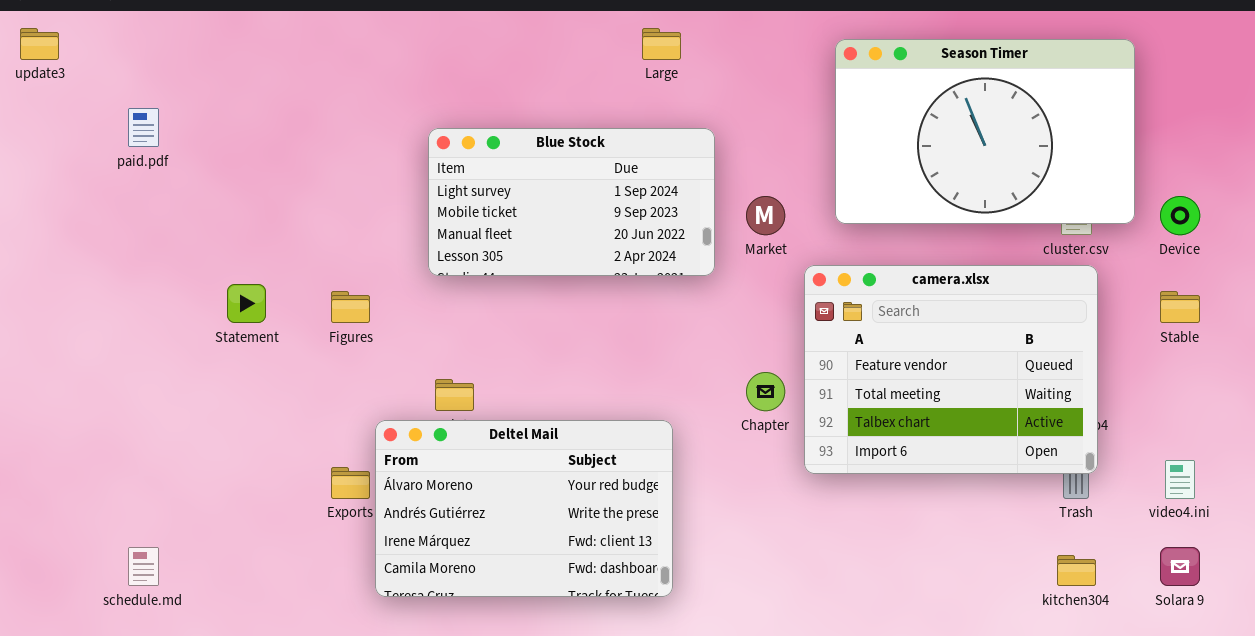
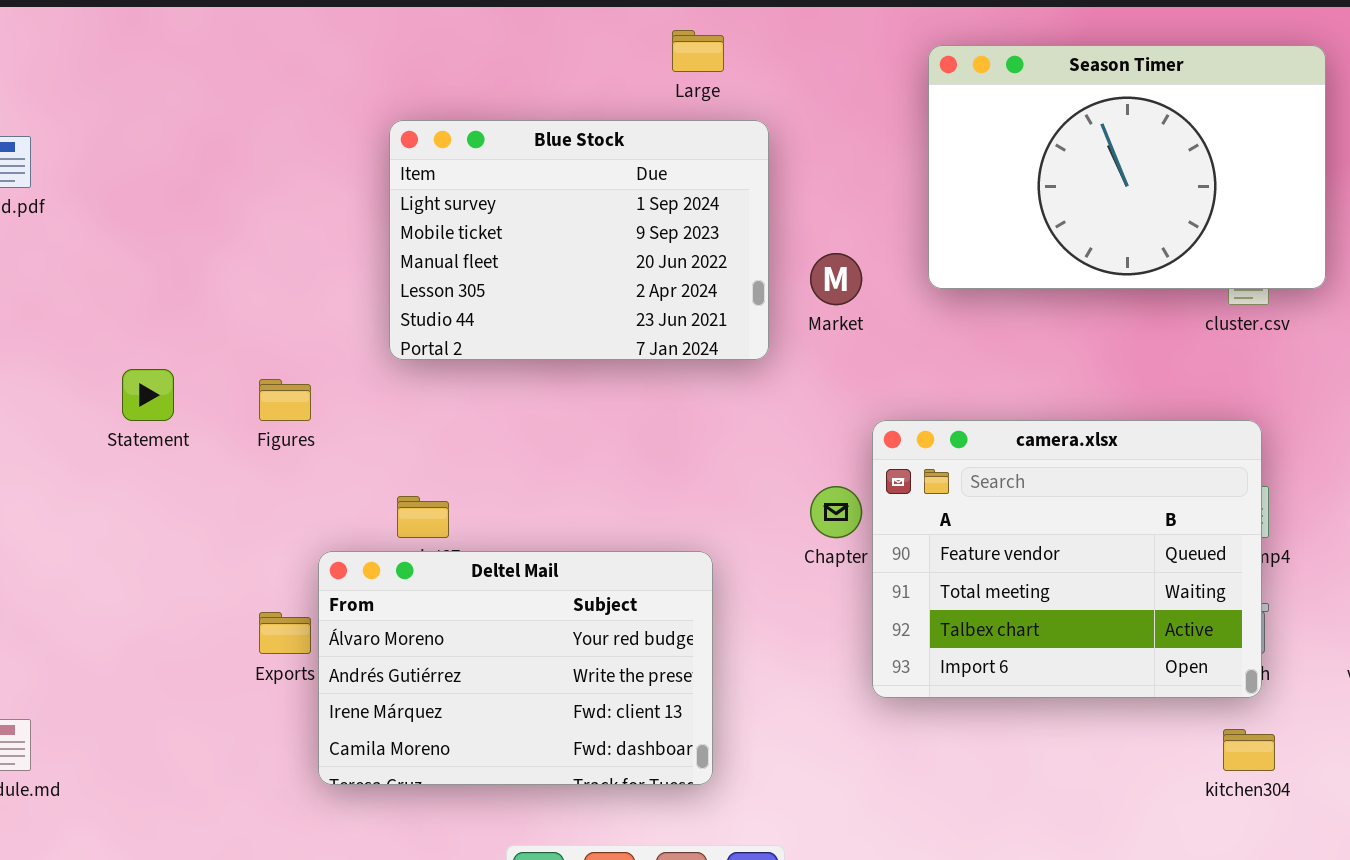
Blue Stock: [428,128,715,276] -> [389,120,769,360], resized
camera.xlsx: [804,265,1098,474] -> [872,420,1262,698], moved

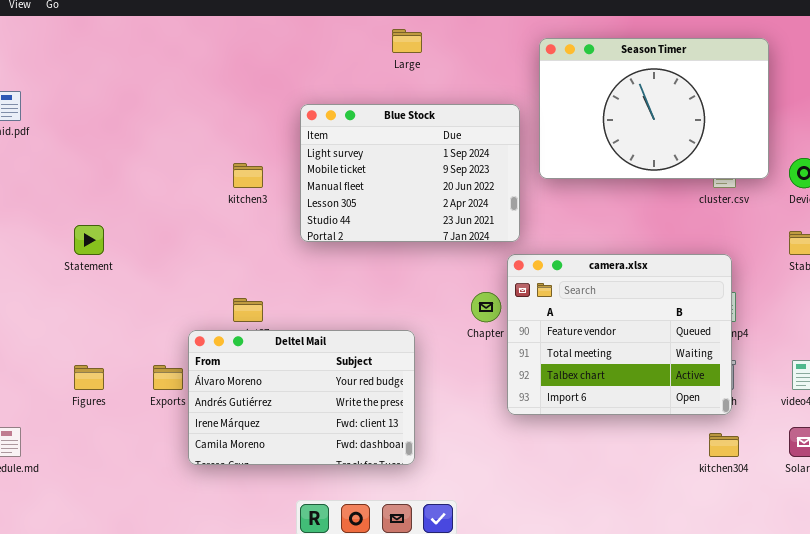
Blue Stock: [389,120,769,360] -> [300,104,520,242], moved
Figures: [259,379,311,421] -> [74,365,104,390], moved

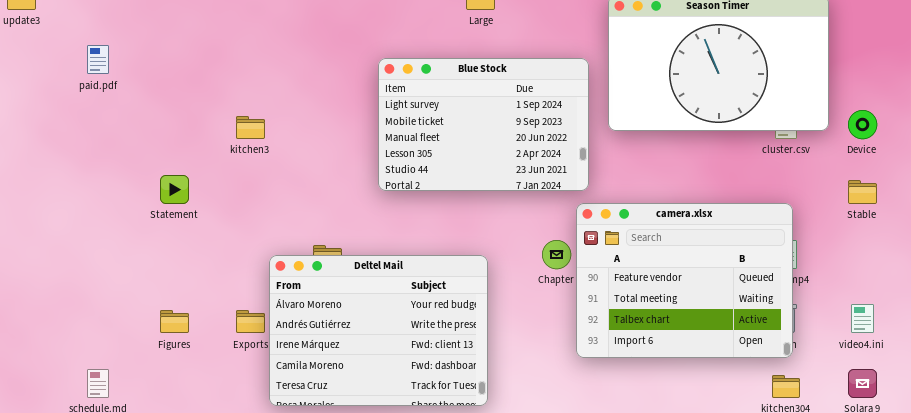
kitchen3: [233,163,263,188] -> [236,116,265,139], moved
Deltel Mail: [188,330,415,465] -> [269,255,488,406], resized

